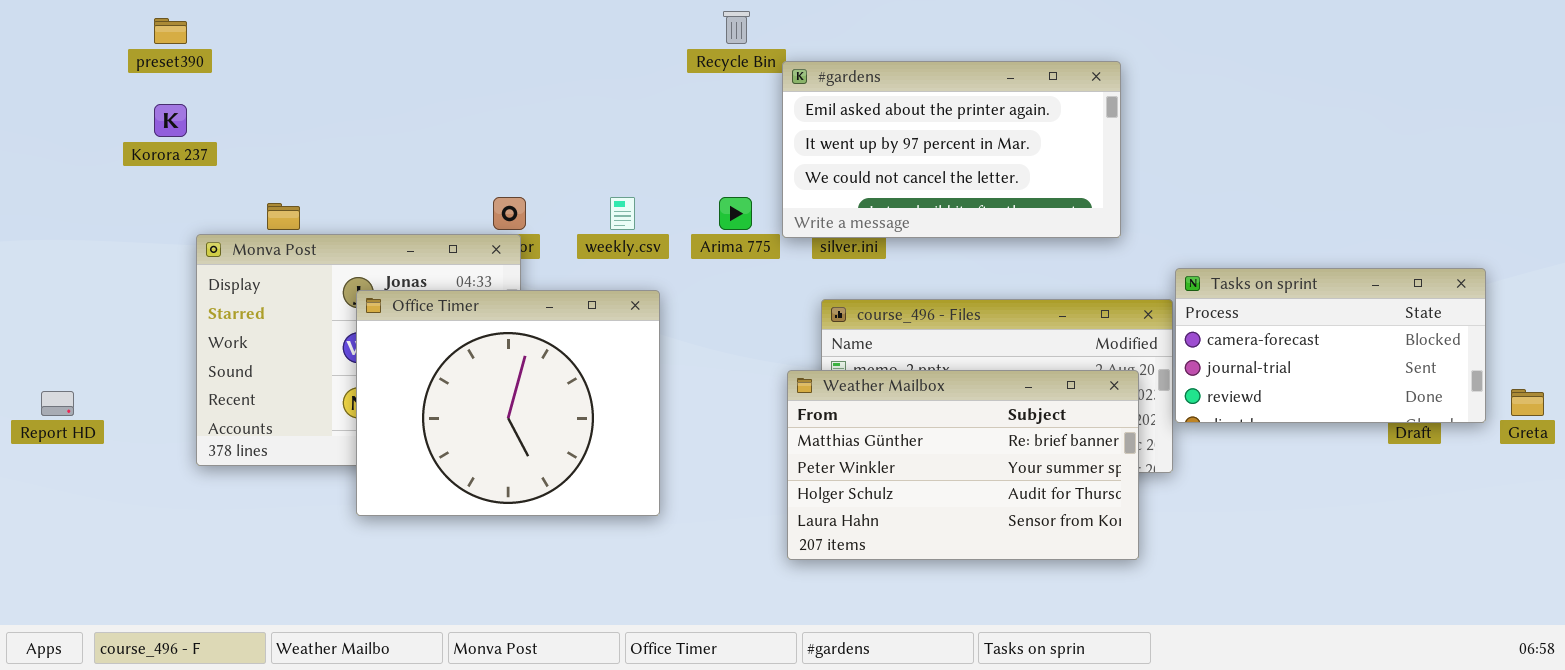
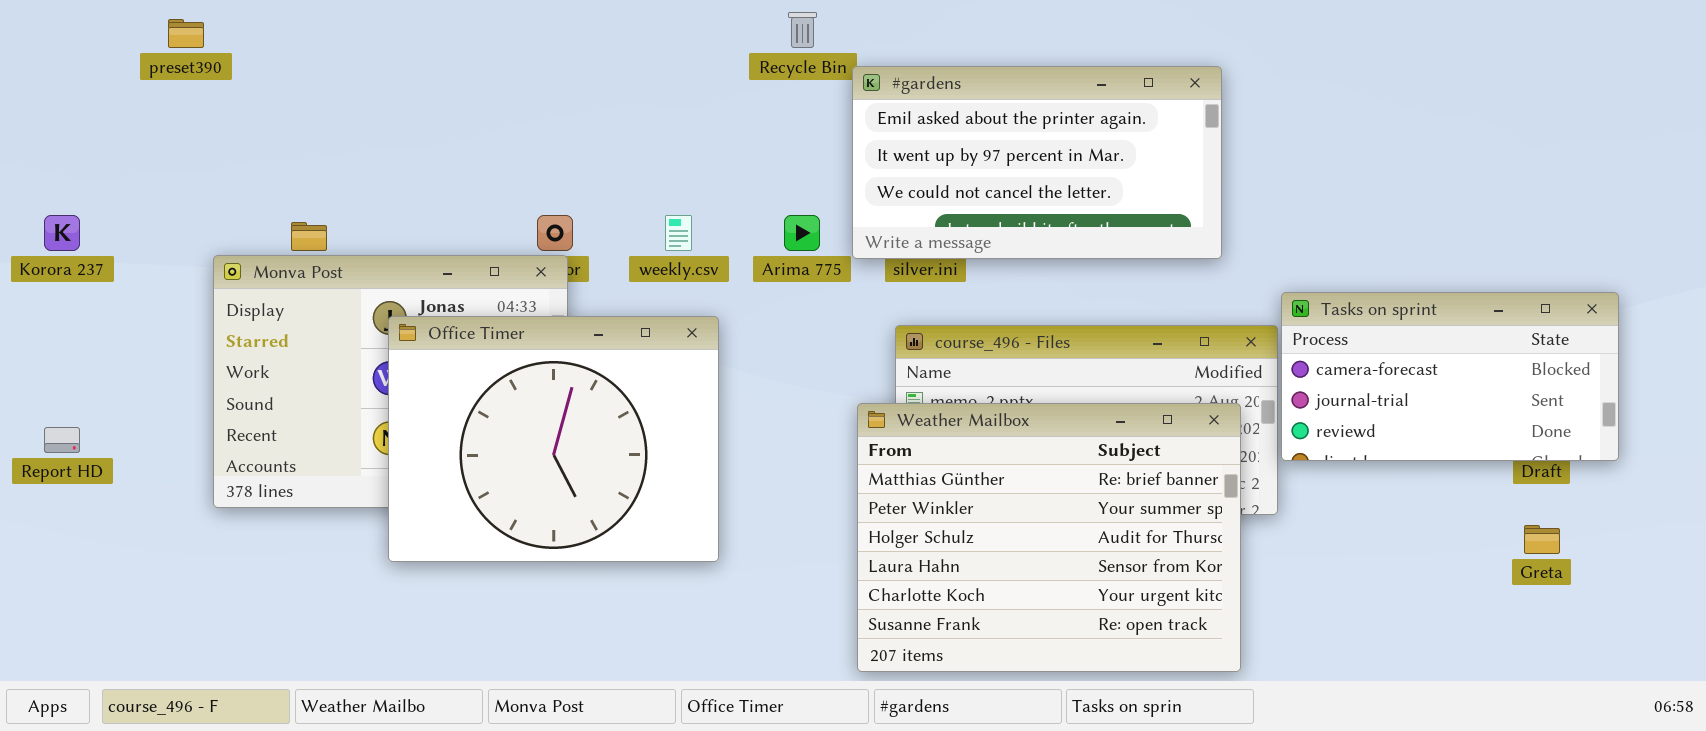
Korora 237: [154,104,187,137] -> [44,215,80,251], moved
Weather Mailbox: [787,370,1139,560] -> [857,403,1241,672], resized
Greta: [1511,389,1544,416] -> [1524,525,1560,554], moved

